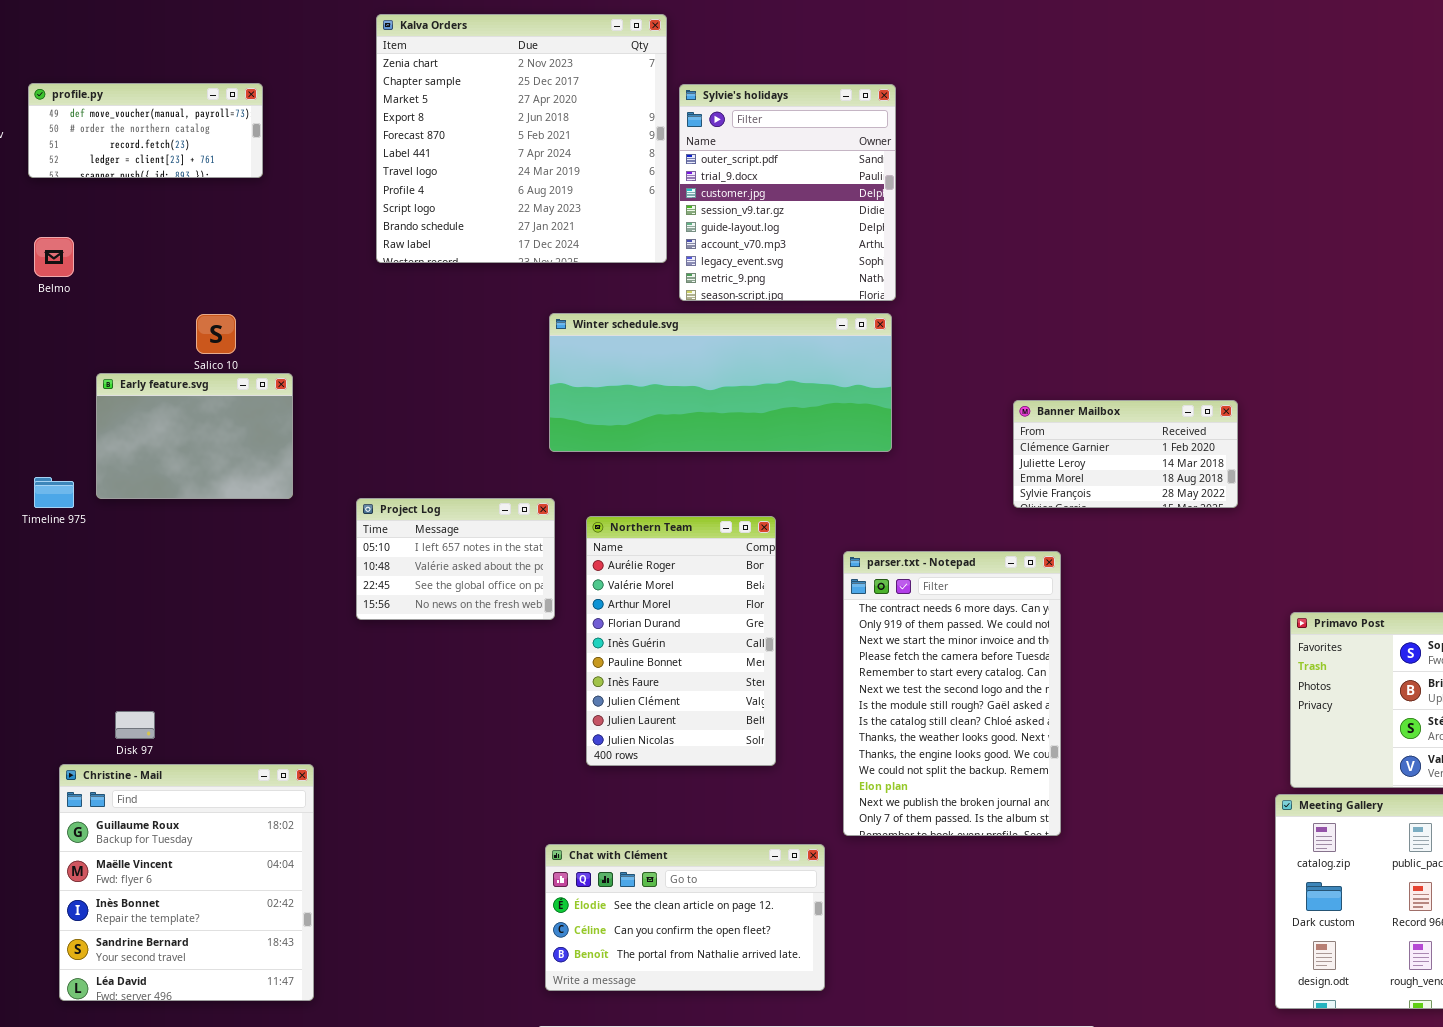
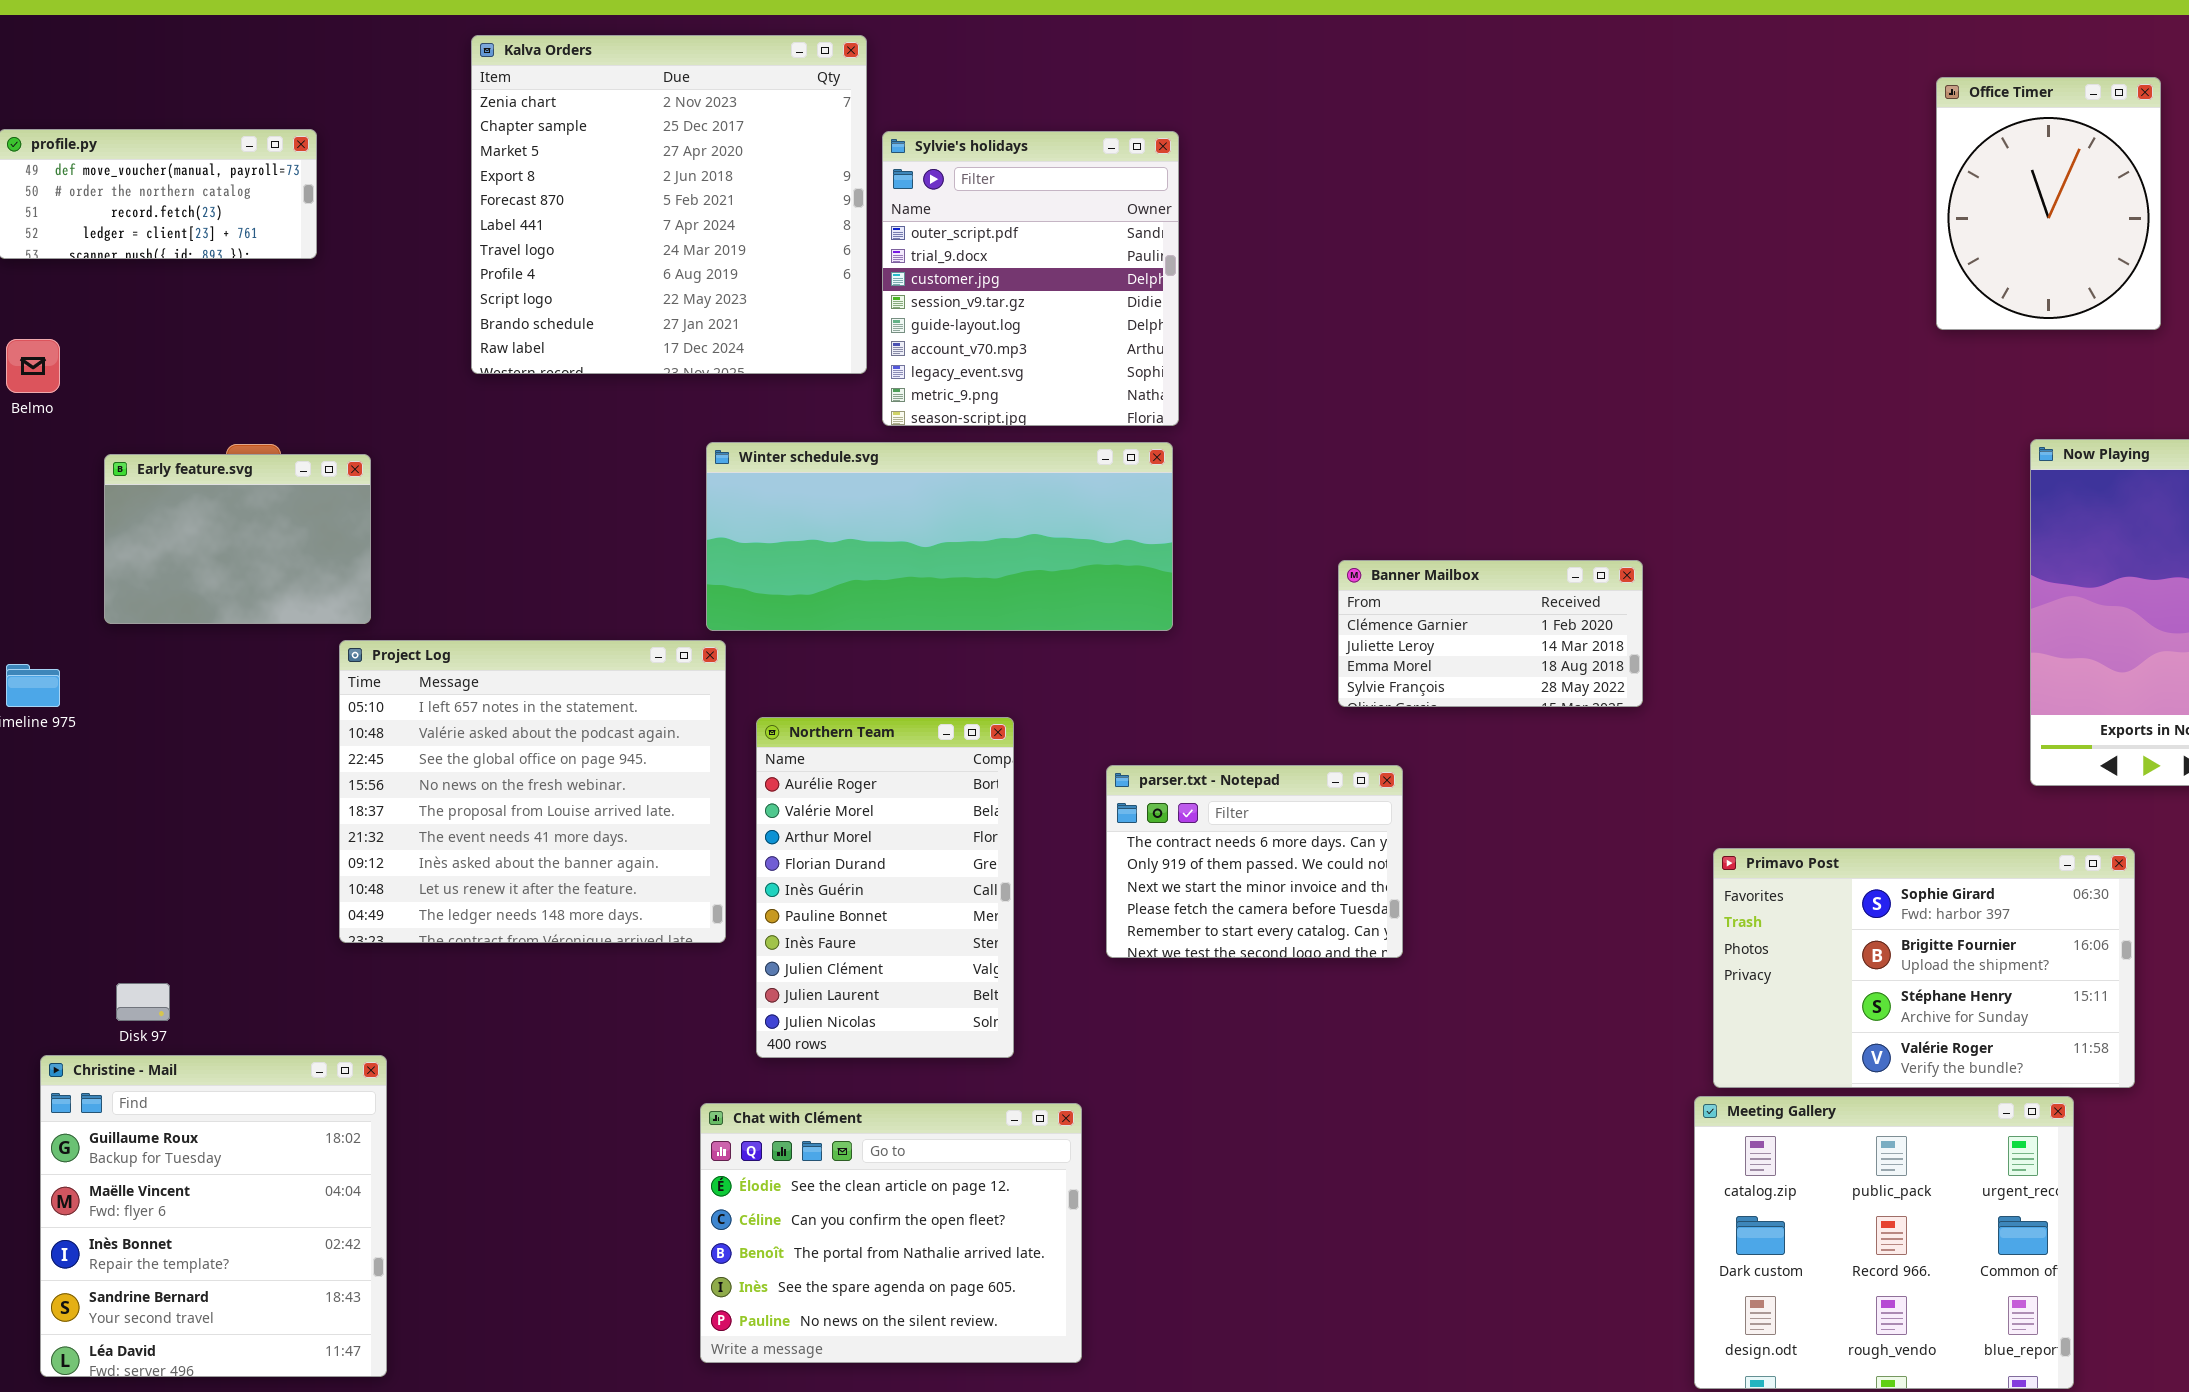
Early feature.svg: [96,373,293,499] -> [104,454,371,624], moved
Project Log: [356,498,555,620] -> [339,640,726,943], moved, resized
parser.txt - Notepad: [843,551,1061,836] -> [1106,765,1403,958], resized
Chat with Clément: [545,844,825,991] -> [700,1103,1082,1363], resized

